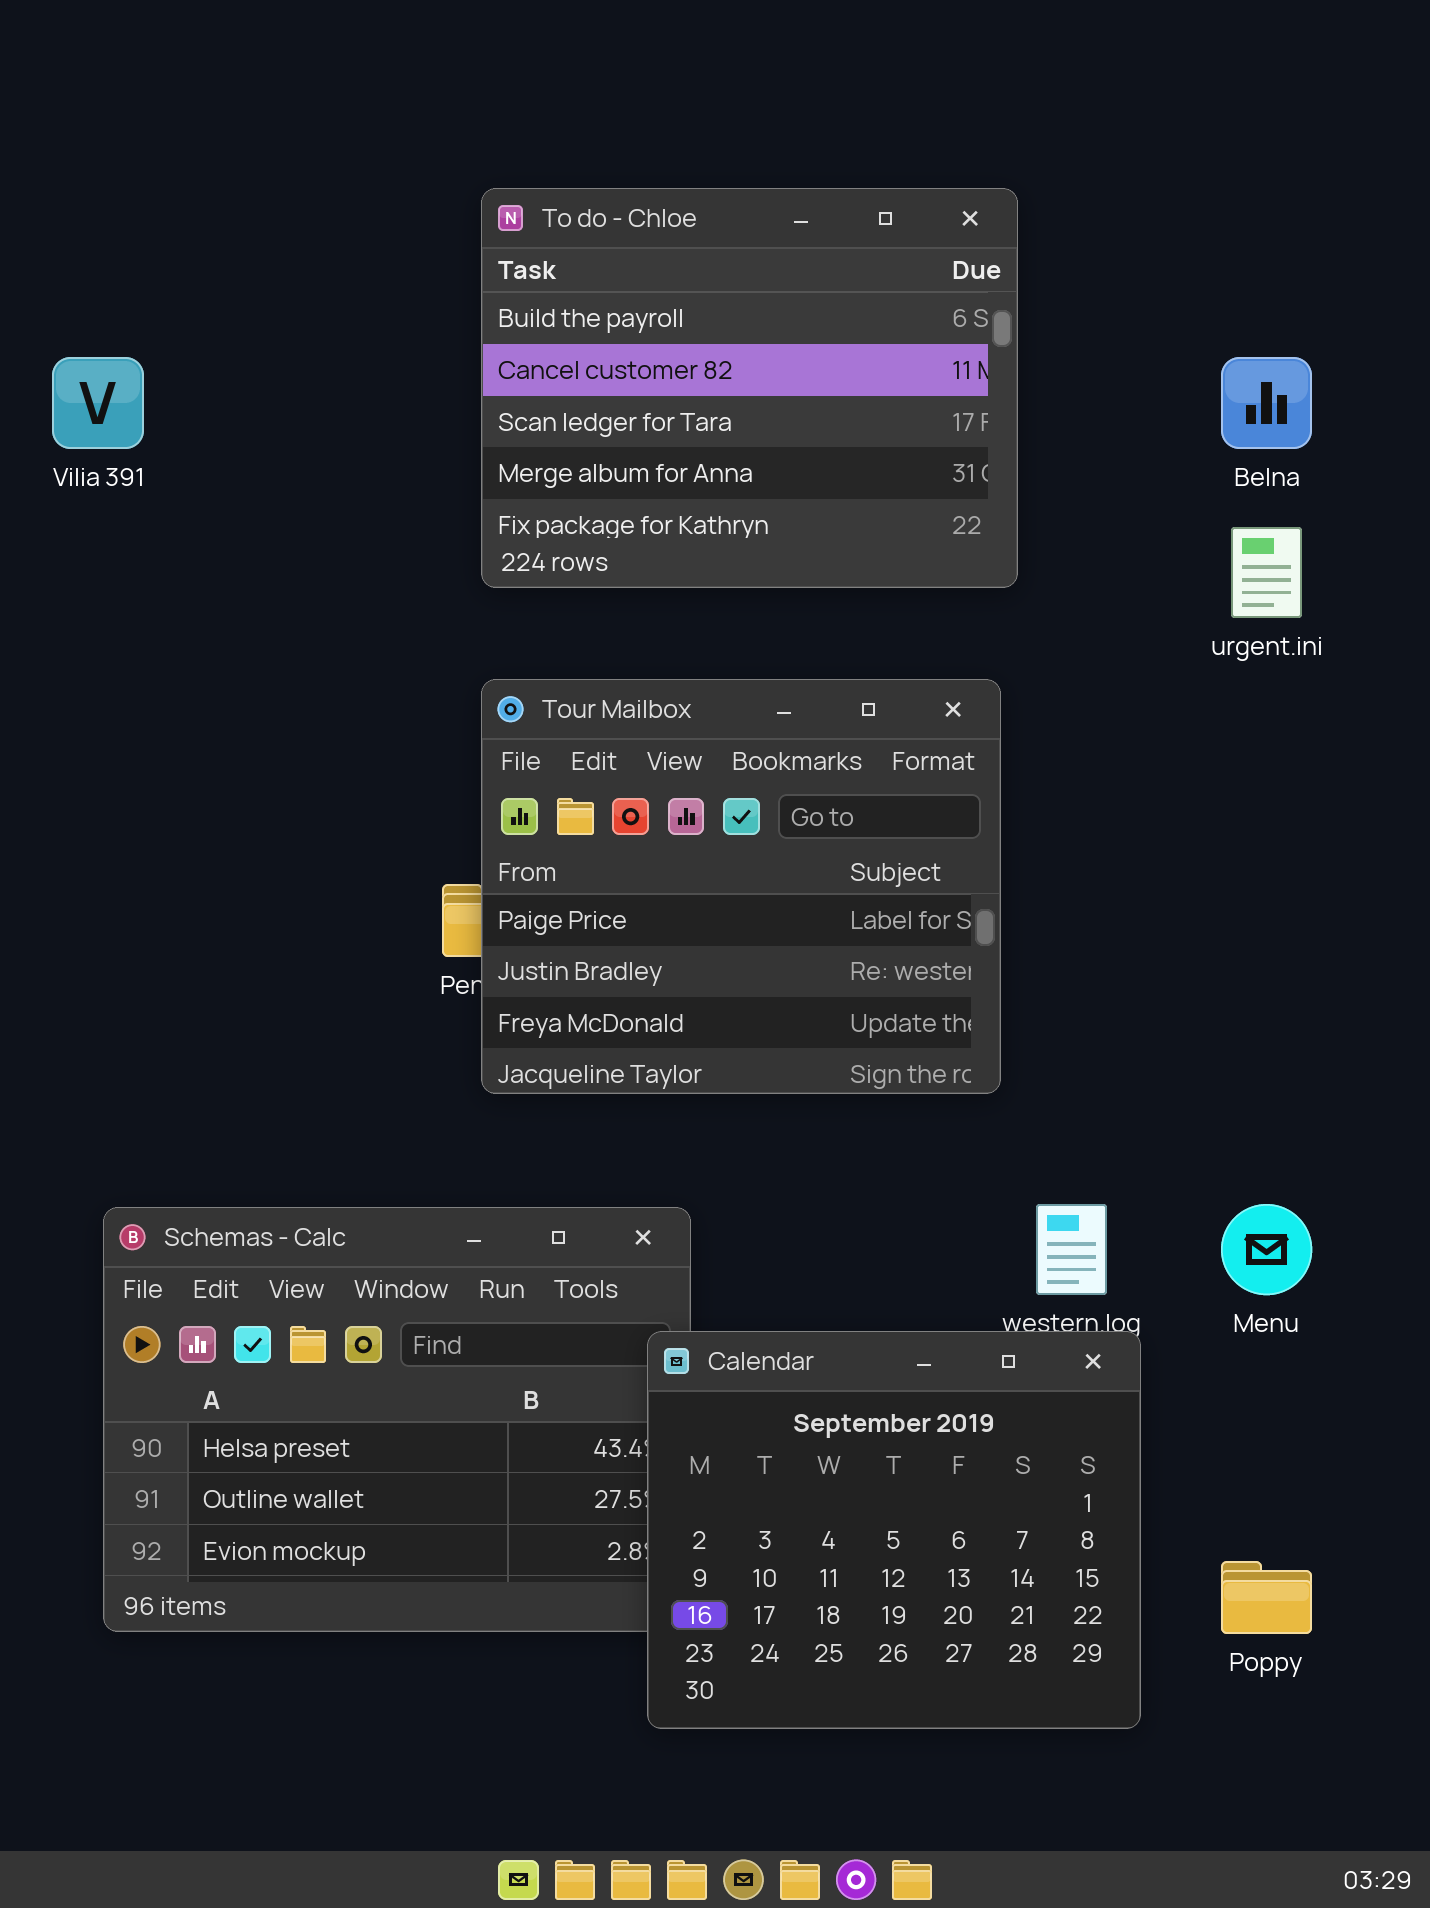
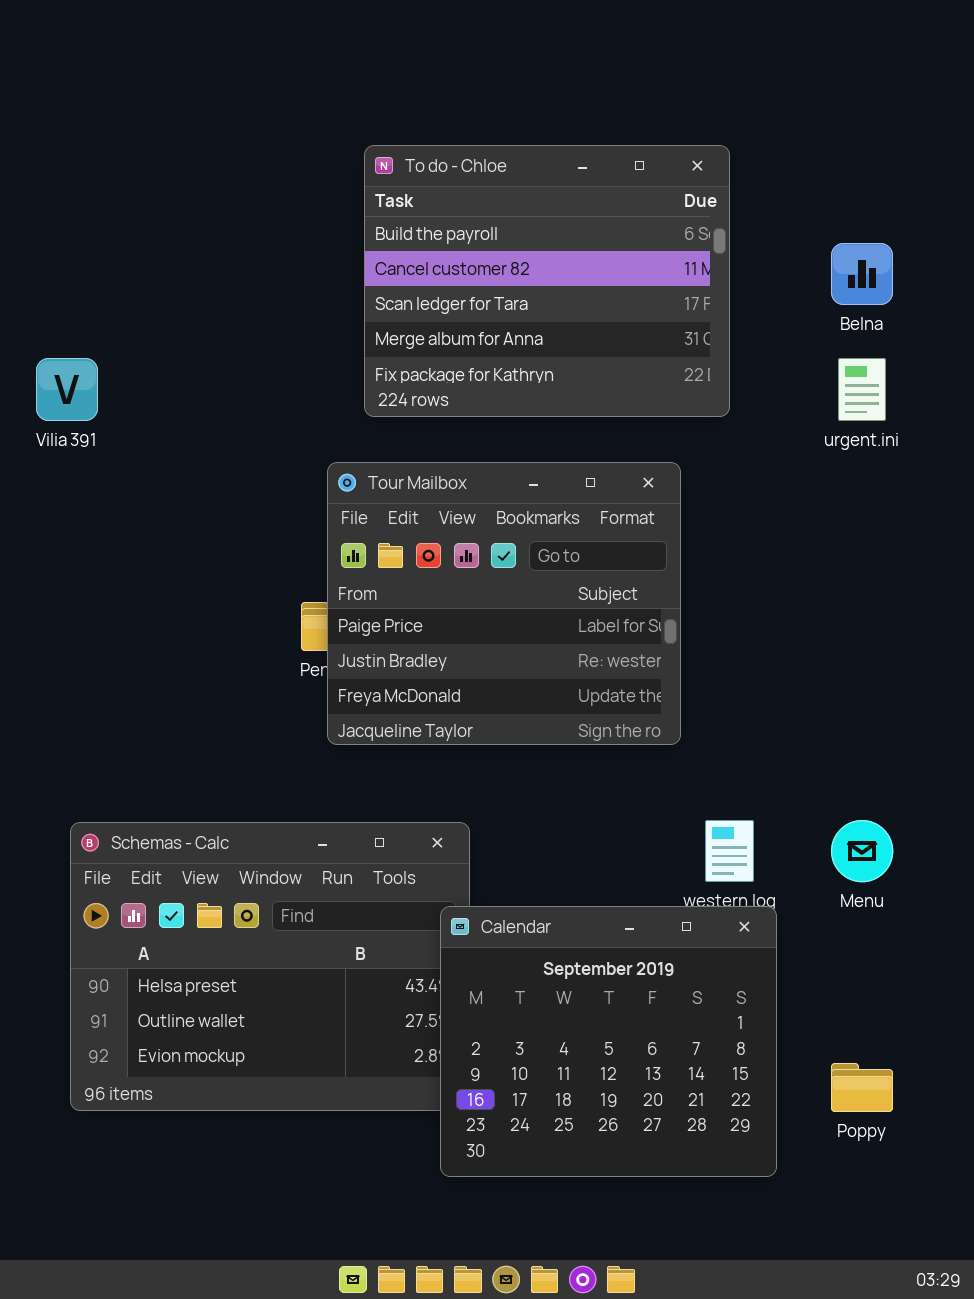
To do - Chloe: [481,188,1018,588] -> [364,145,730,417], moved
Vilia 391: [52,357,144,449] -> [36,358,98,421], moved

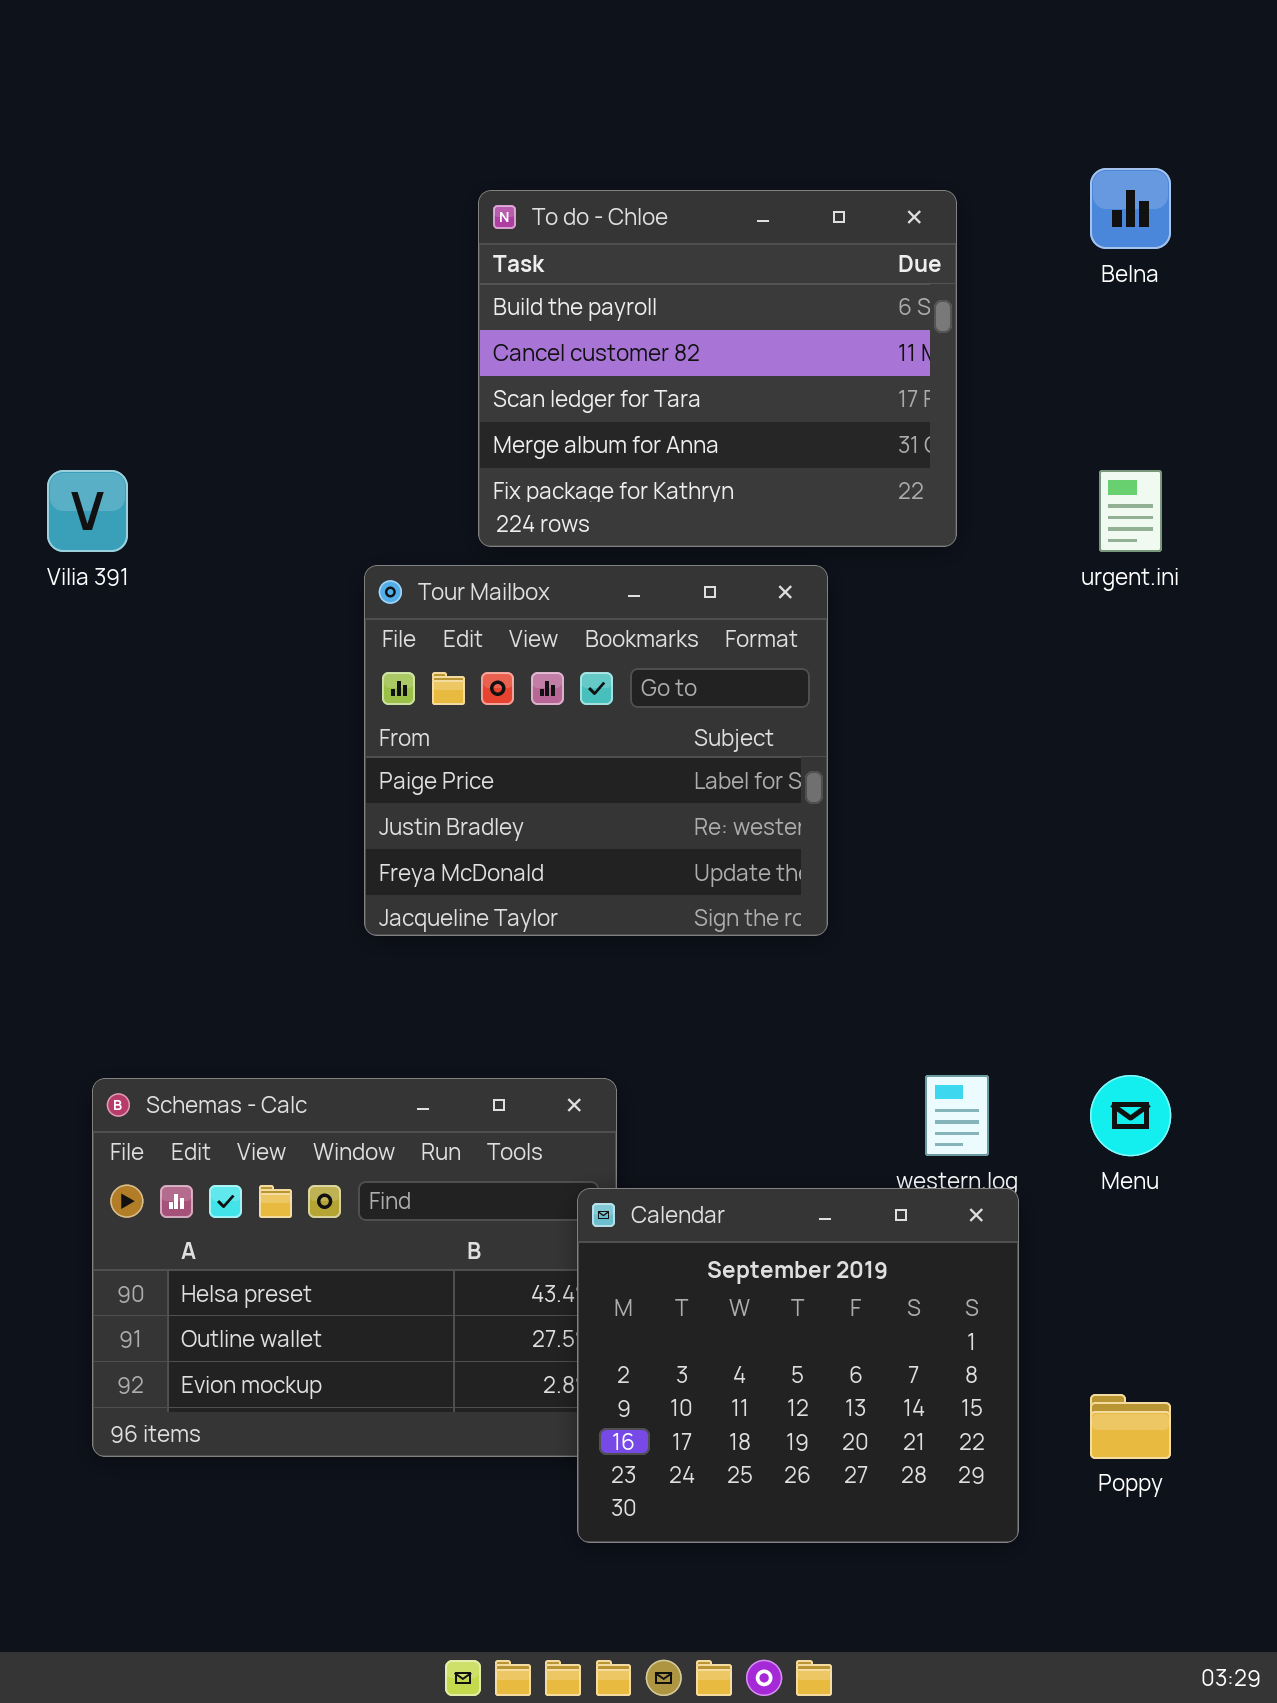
Belna: [831,243,893,305] -> [1090,168,1171,249], moved
Tour Mailbox: [327,462,681,745] -> [364,565,828,936], moved

